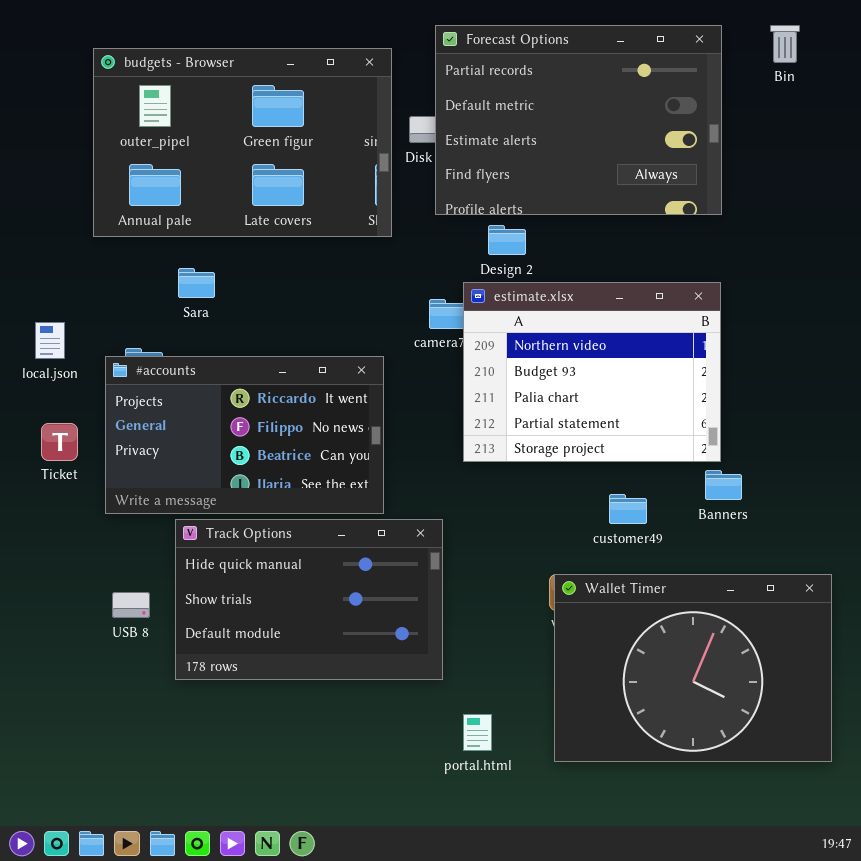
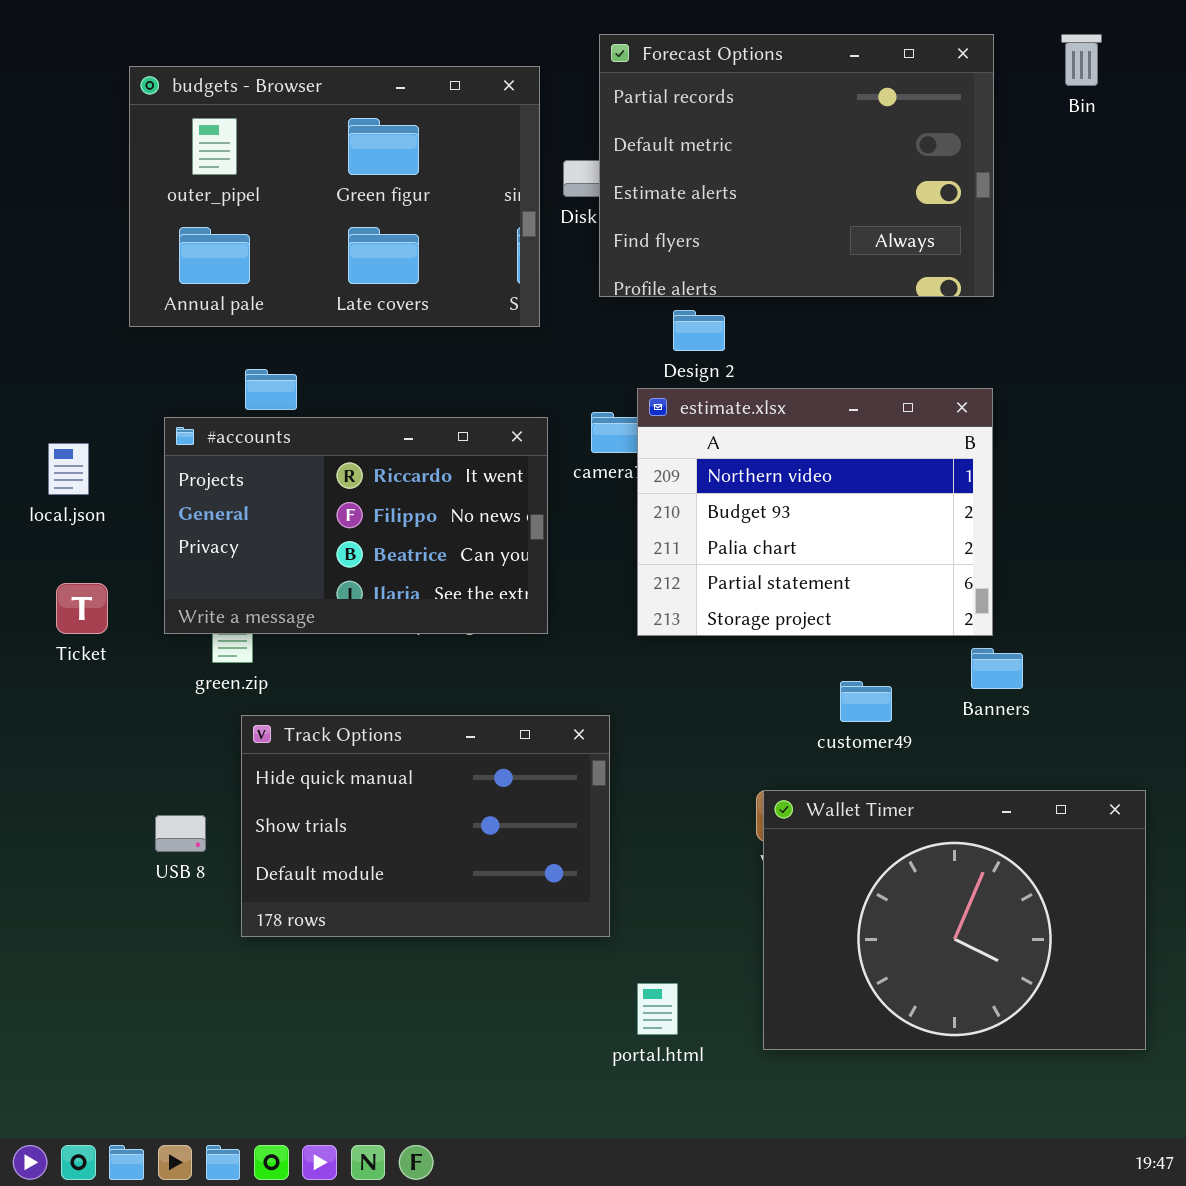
#accounts: [105,356,384,514] -> [164,417,548,634], moved

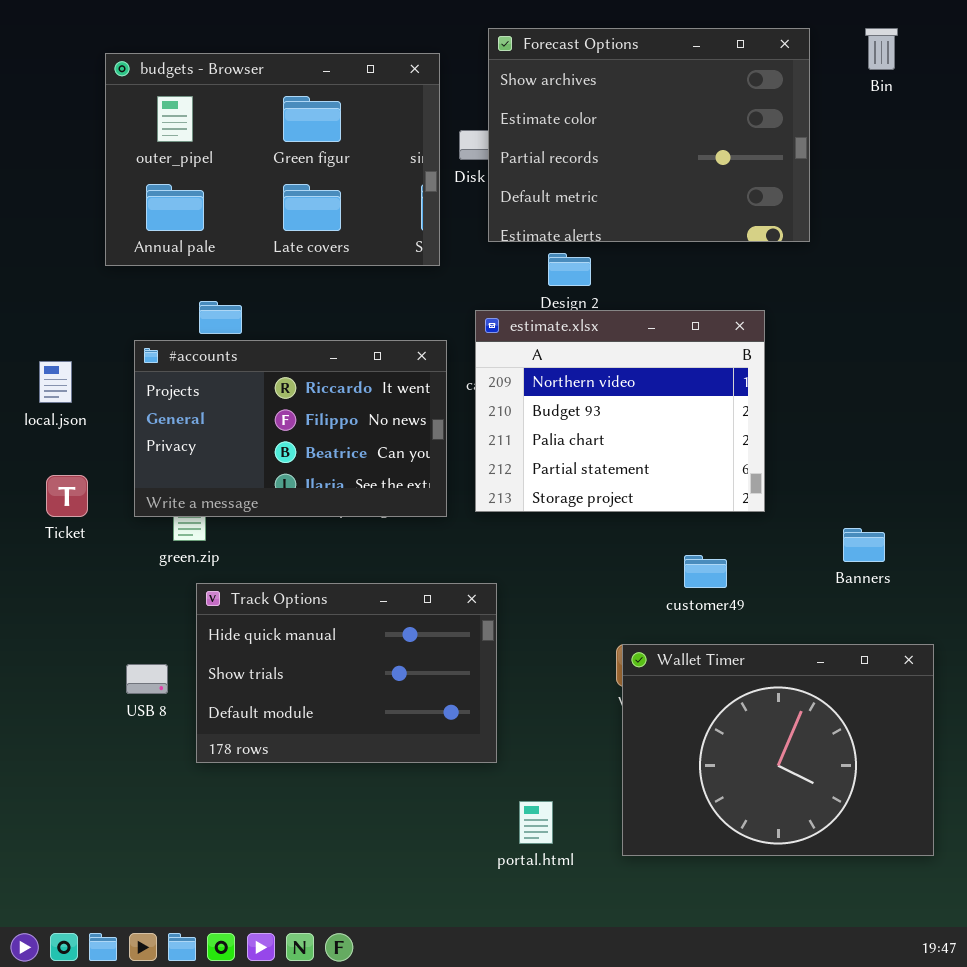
Forecast Options: [599,34,994,297] -> [488,28,810,242], scrolled up 2 rows
estimate.xlsx: [637,388,993,636] -> [475,310,765,512], moved
Banners: [971,648,1023,689] -> [843,528,885,562], moved

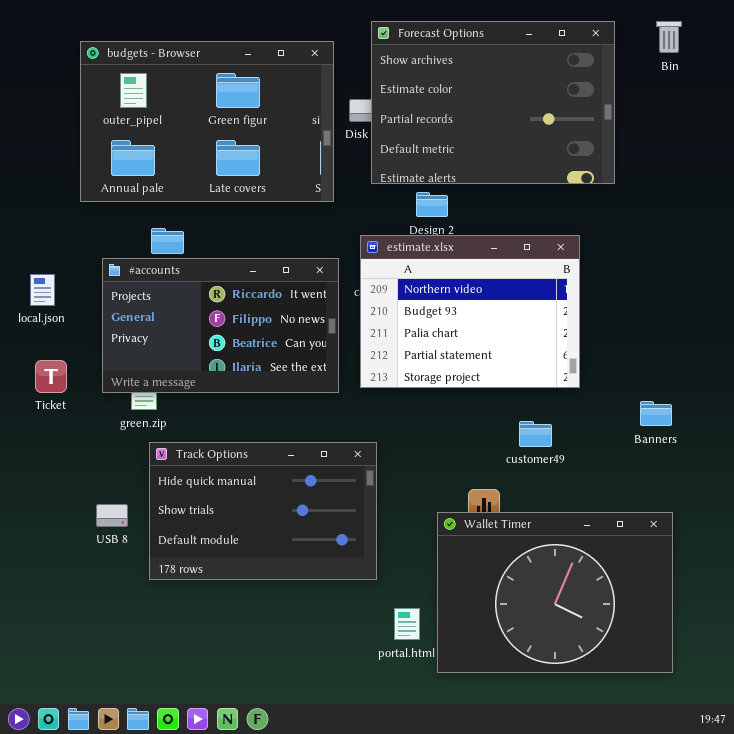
Wallet Timer: [622,644,934,856] -> [437,512,673,673], moved

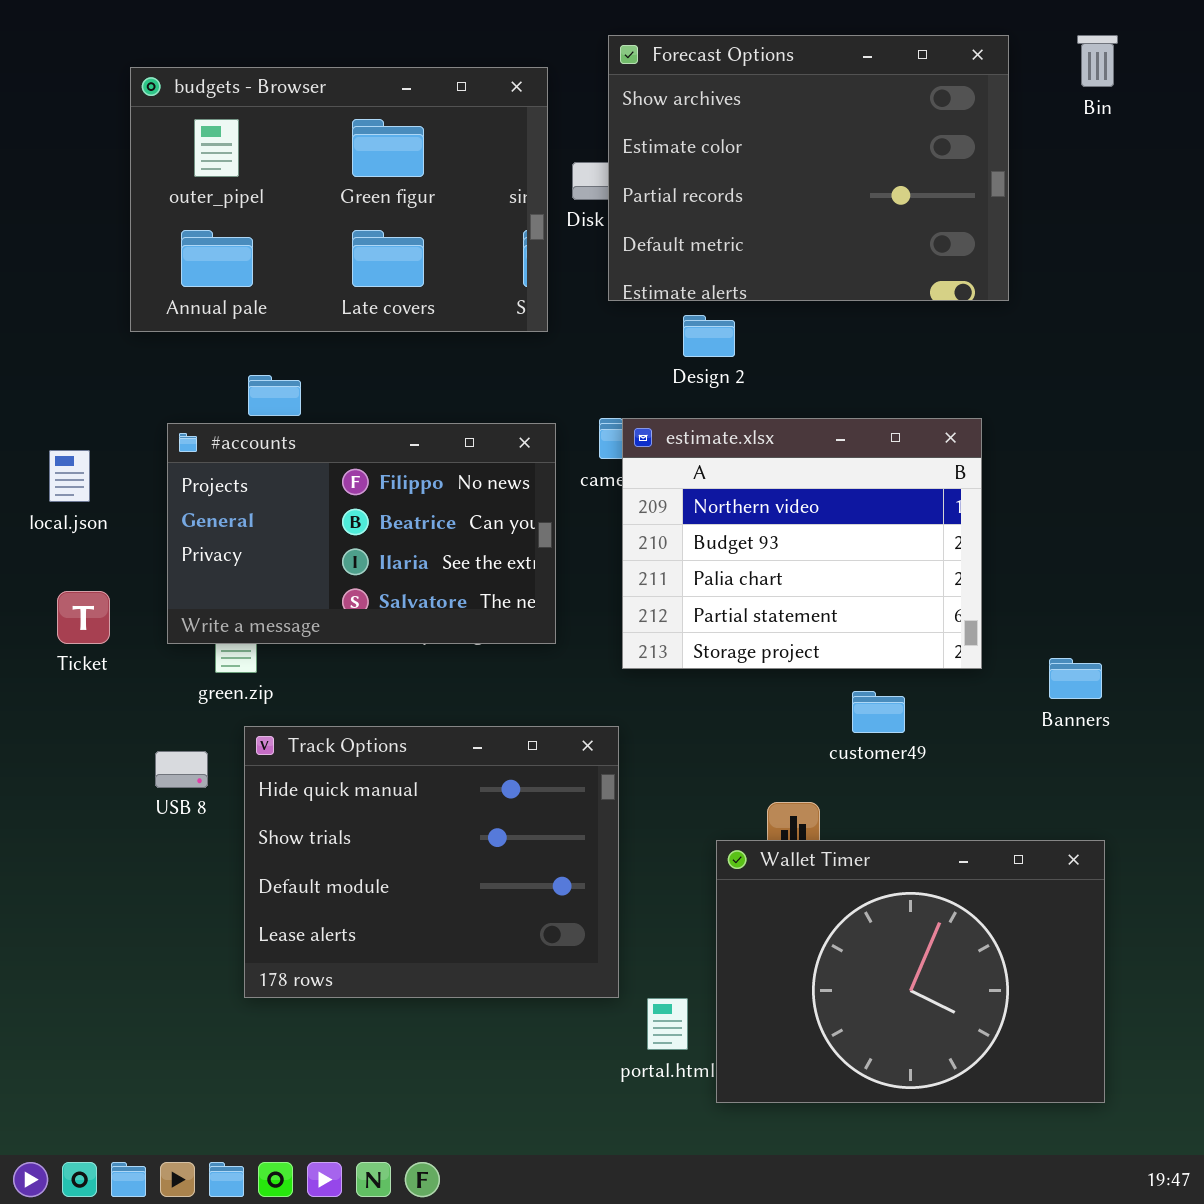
estimate.xlsx: [360,235,580,388] -> [622,418,982,669], moved
#accounts: [102,258,339,393] -> [167,423,556,644], scrolled down 1 row
Track Options: [149,442,377,580] -> [244,726,619,998], resized
USB 8: [96,504,128,527] -> [155,751,208,788], moved

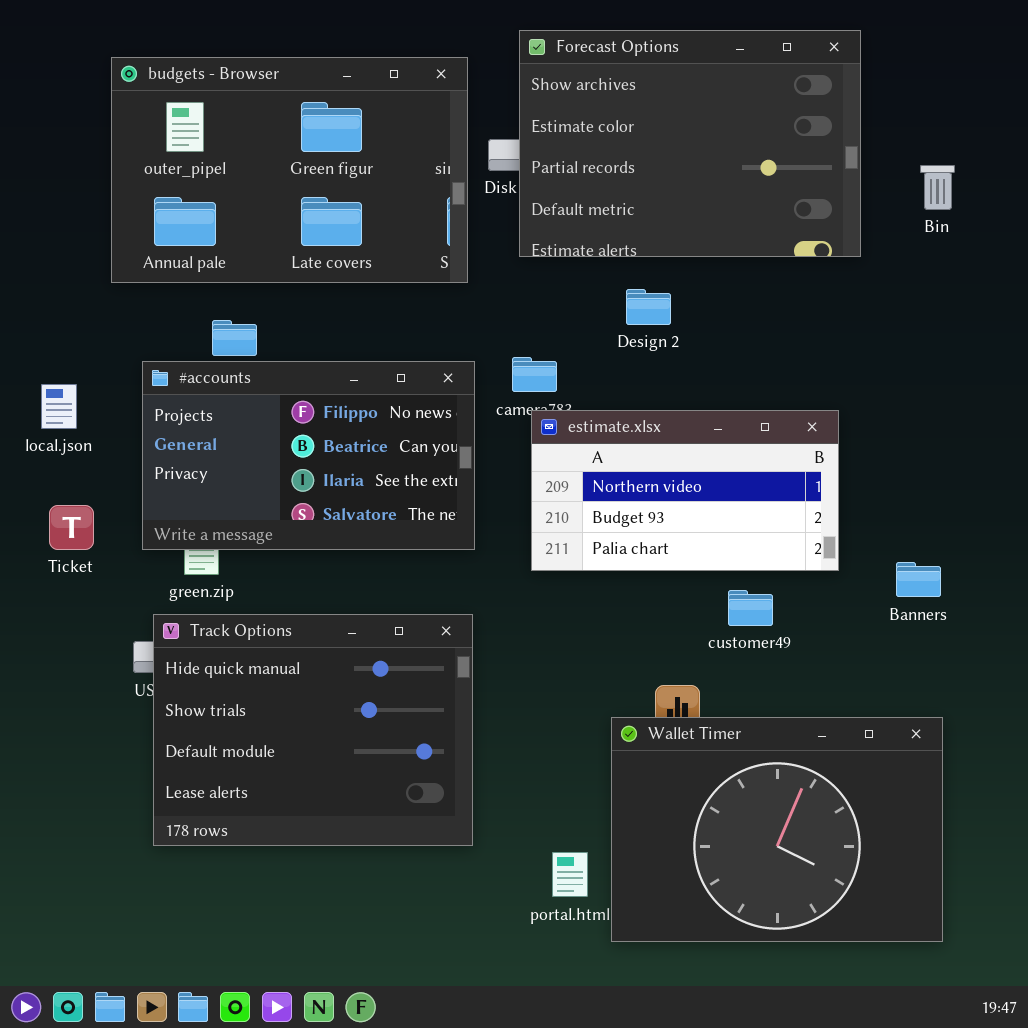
Bin: [1077,35,1118,87] -> [920,165,955,210], moved
Design 2: [683,315,735,357] -> [626,289,671,325], moved
estimate.xlsx: [622,418,982,669] -> [531,410,839,571], resized
Track Options: [244,726,619,998] -> [153,614,473,846], moved

